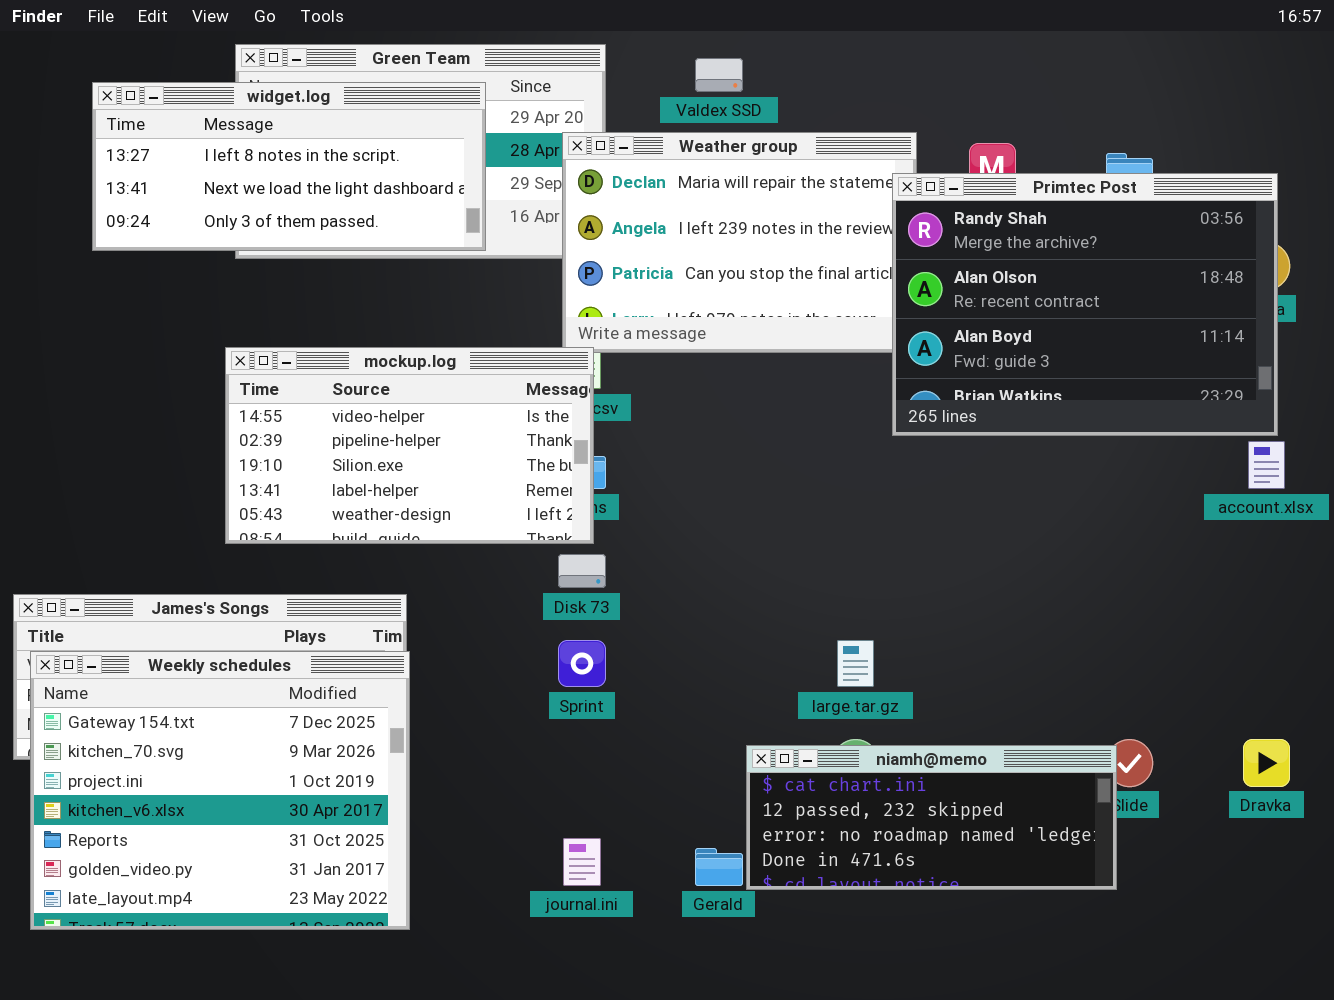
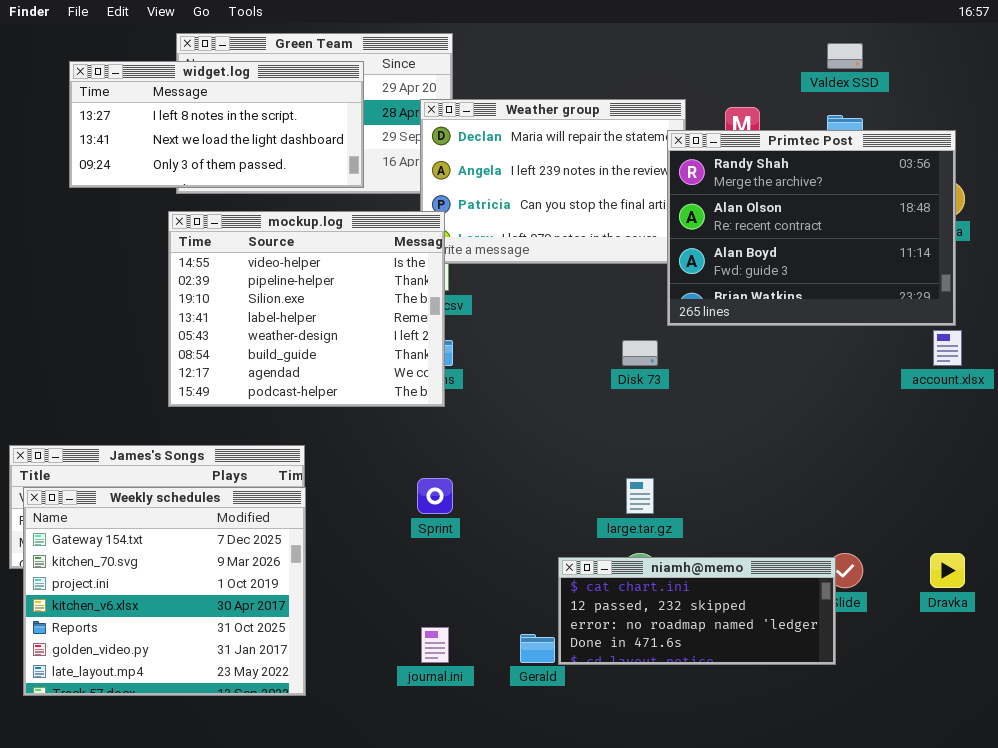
Valdex SSD: [695,58,743,92] -> [827,43,863,69], moved
mockup.log: [225,347,594,544] -> [168,211,445,407], resized
Disk 73: [558,554,606,588] -> [622,340,658,366], moved

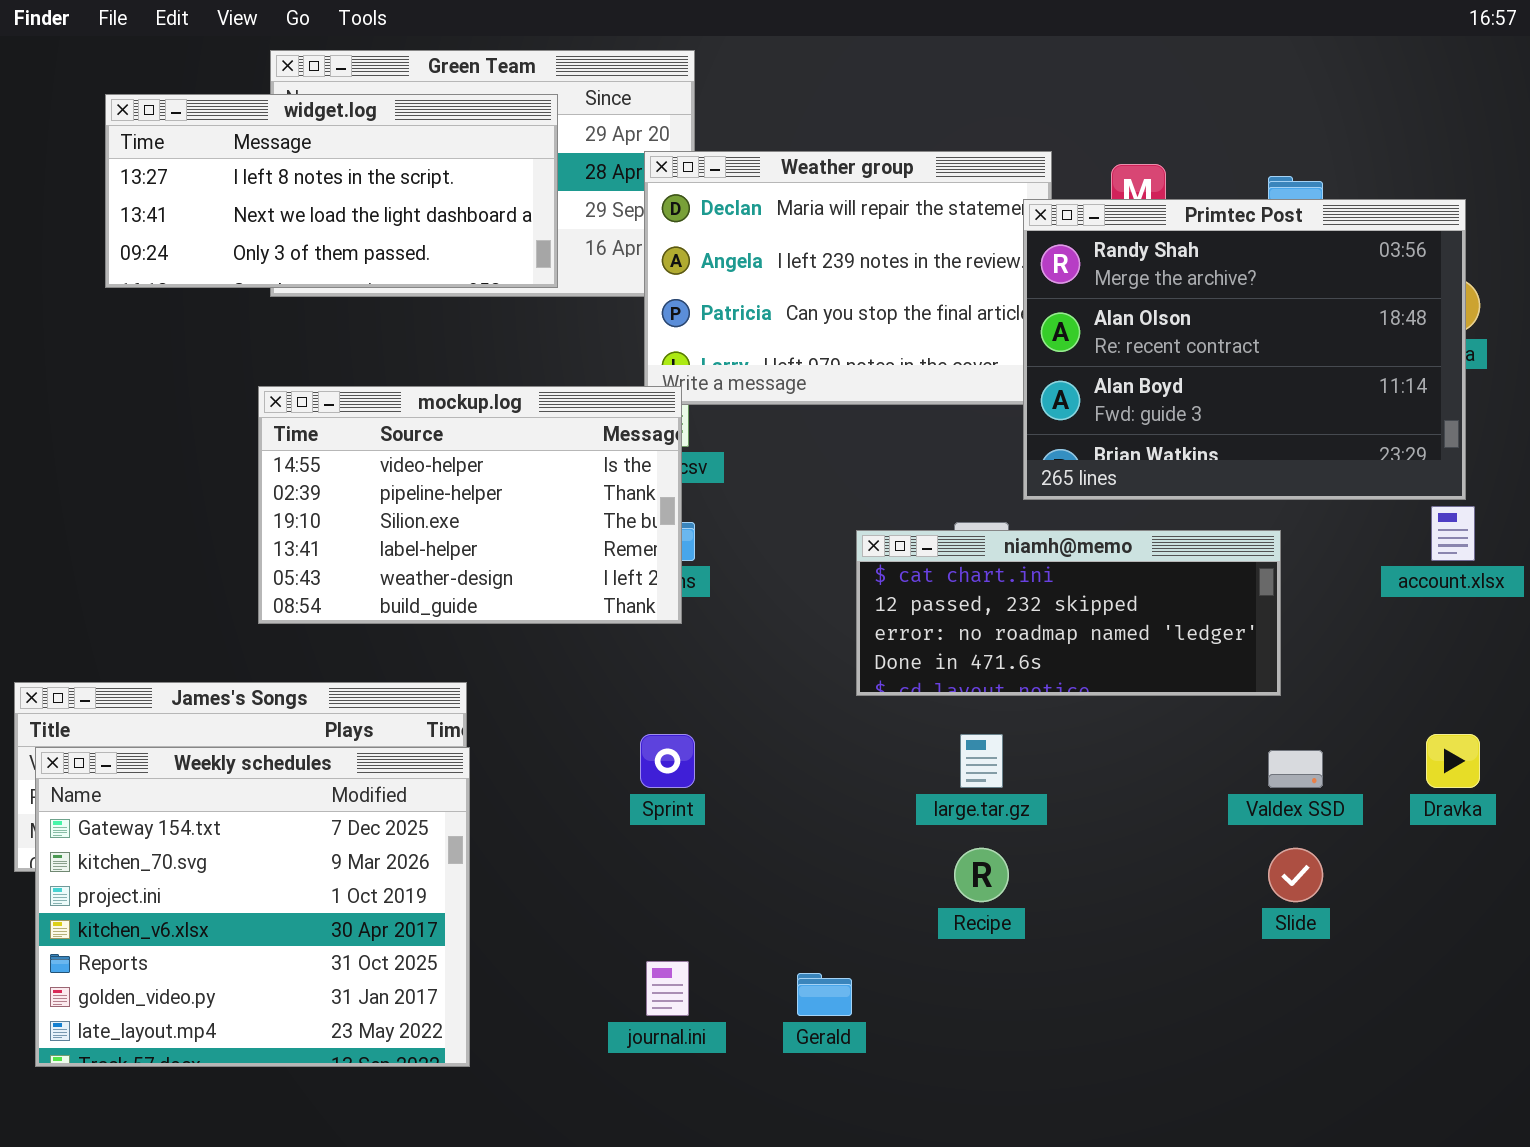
Valdex SSD: [827,43,863,69] -> [1268,750,1323,788], moved
mockup.log: [168,211,445,407] -> [258,386,682,624], resized
Dravka: [930,553,965,588] -> [1426,734,1480,788], moved
niamh@memo: [558,557,836,665] -> [856,530,1281,696], moved

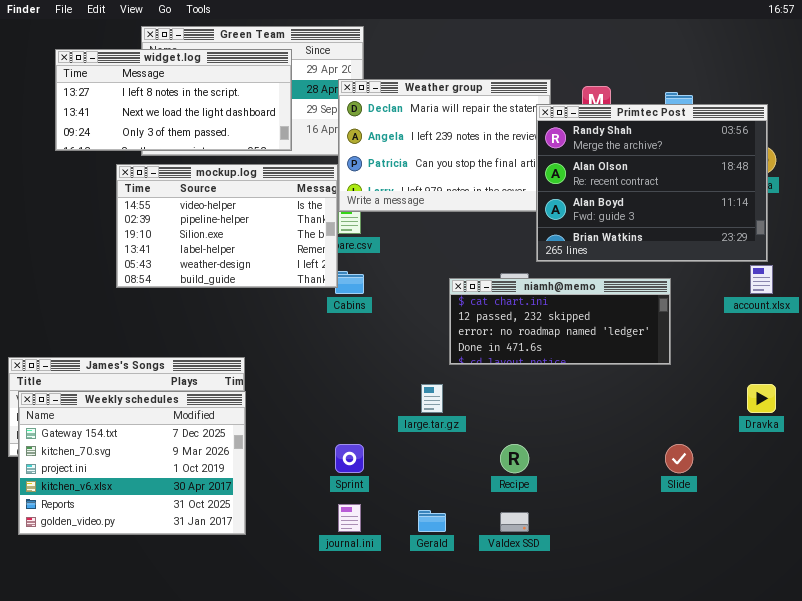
mockup.log: [258,386,682,624] -> [116,164,338,288], moved
Sprint: [640,734,695,788] -> [335,444,364,473], moved
large.tar.gz: [960,734,1003,788] -> [421,384,443,413], moved
Weekly schedules: [35,747,470,1067] -> [18,391,246,535], resized
Valdex SSD: [1268,750,1323,788] -> [500,512,529,532], moved

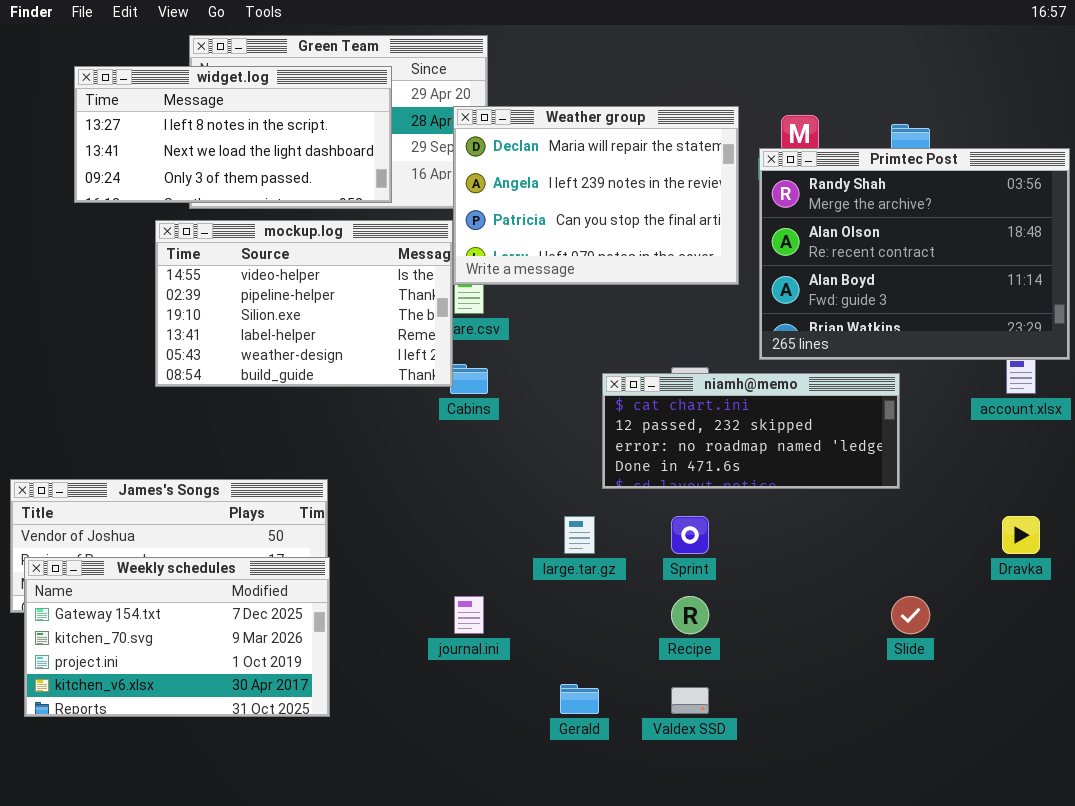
Primtec Post: [536,104,768,262] -> [759,148,1070,360], moved
Weekly schedules: [18,391,246,535] -> [24,557,330,717], resized
Sprint: [335,444,364,473] -> [671,516,709,554], moved
journal.ini: [338,504,361,532] -> [454,596,484,634], moved

